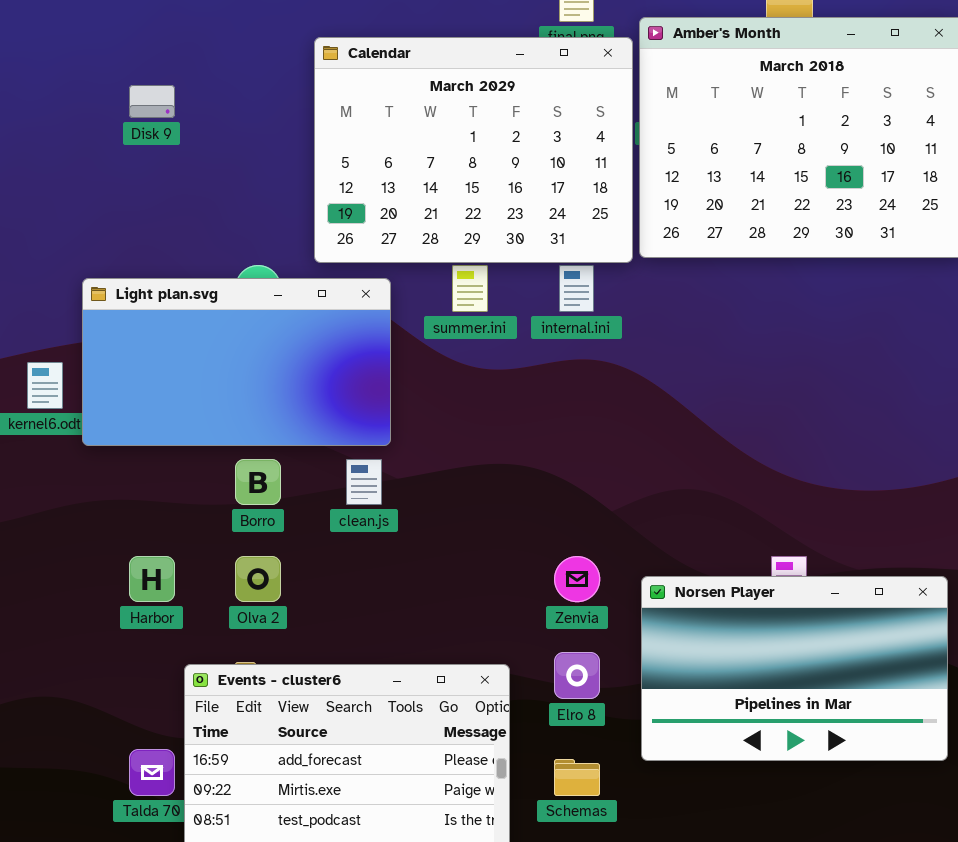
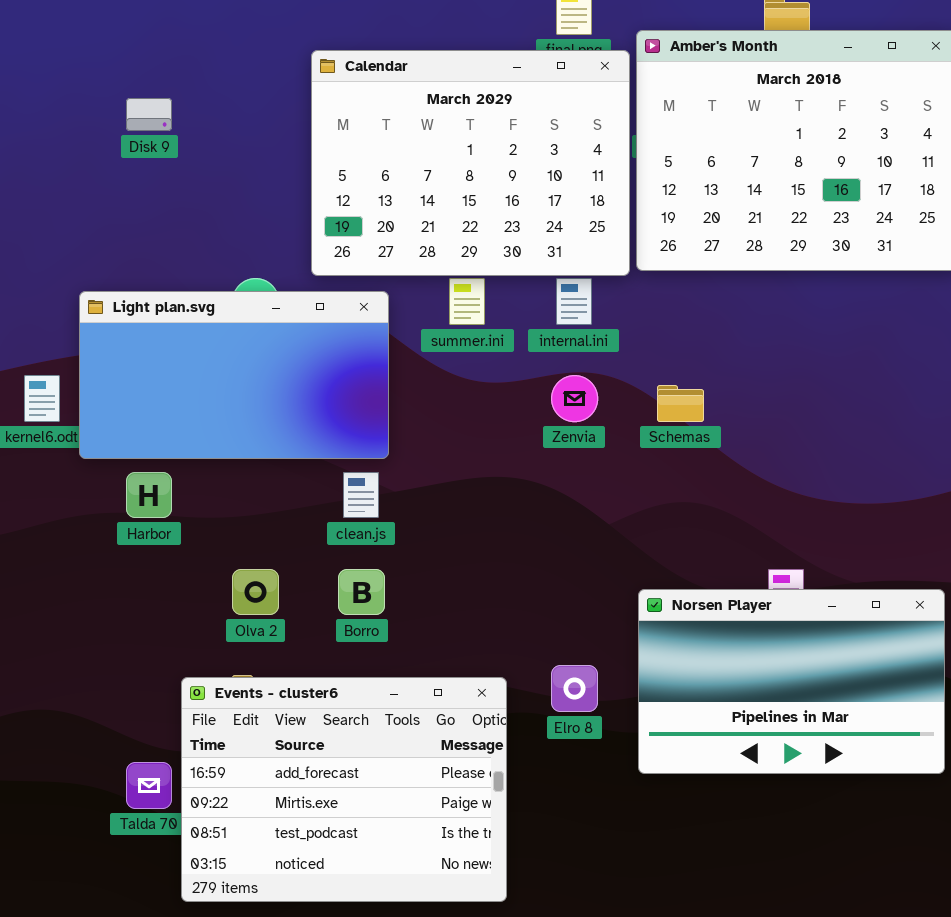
Borro: [235,459,281,505] -> [338,569,385,615], moved
Harbor: [129,556,175,602] -> [126,472,172,518], moved
Zenvia: [554,556,600,602] -> [551,375,598,422], moved
Schemas: [554,759,600,796] -> [657,385,704,422], moved

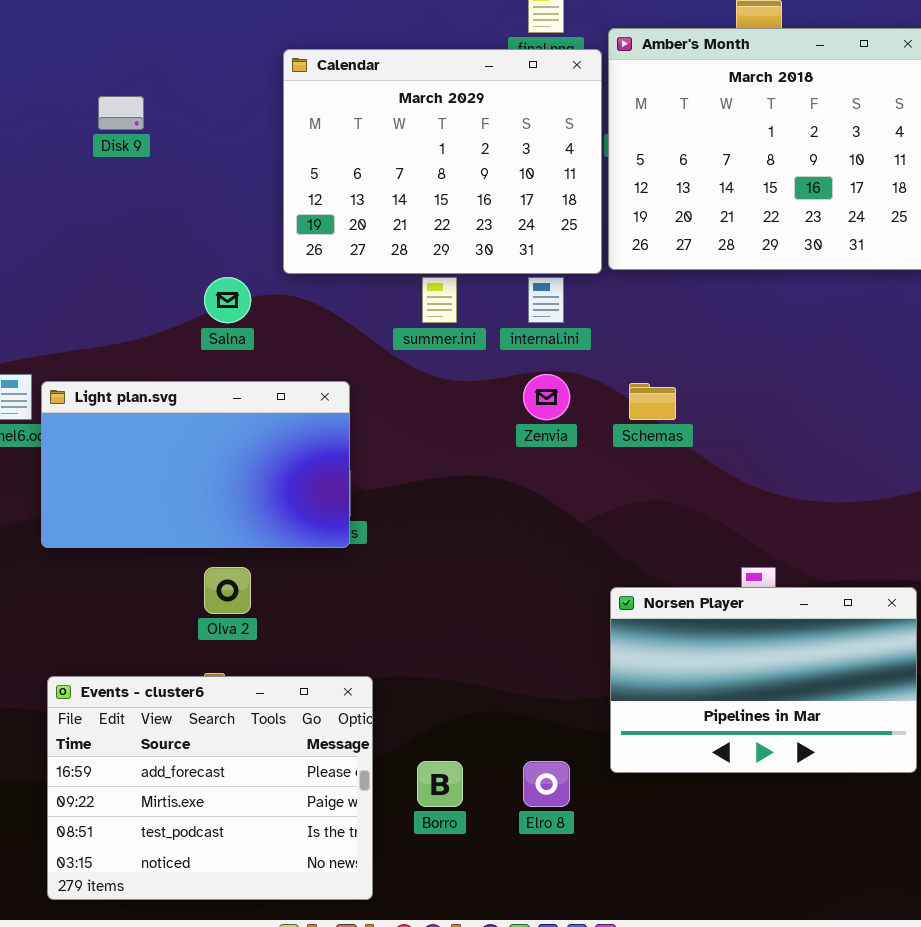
Light plan.svg: [79,291,389,459] -> [41,381,350,548], moved
Borro: [338,569,385,615] -> [417,761,463,807], moved
Elro 8: [551,665,598,712] -> [523,761,570,807], moved
Events - cluster6: [181,677,507,902] -> [47,676,373,900], moved

